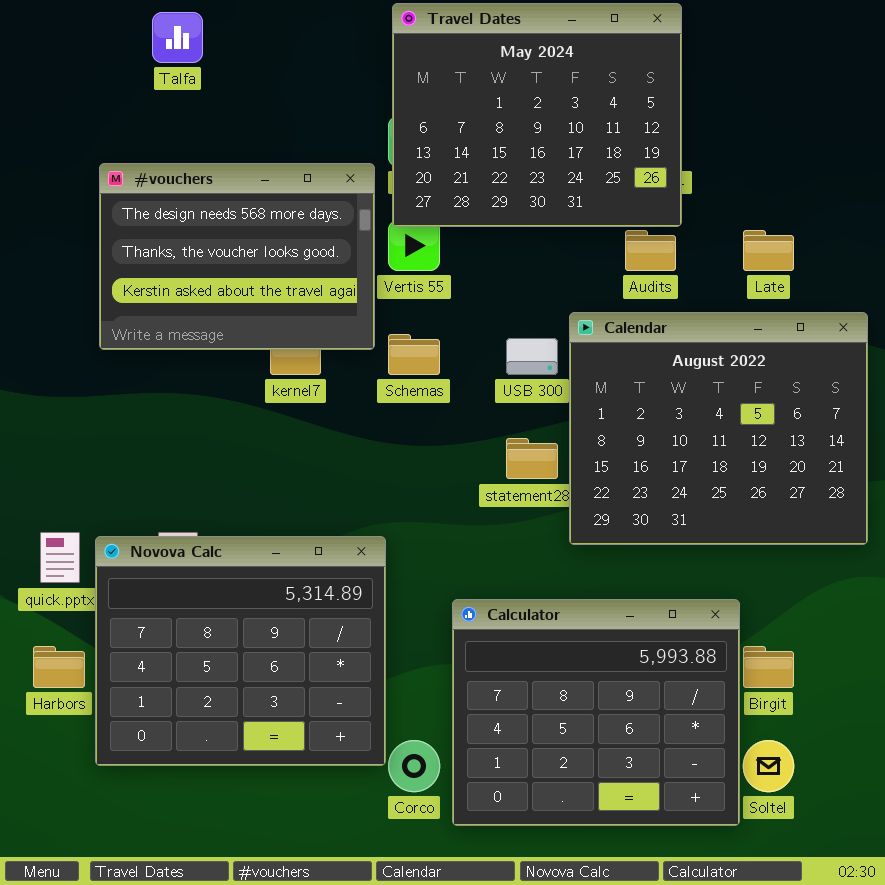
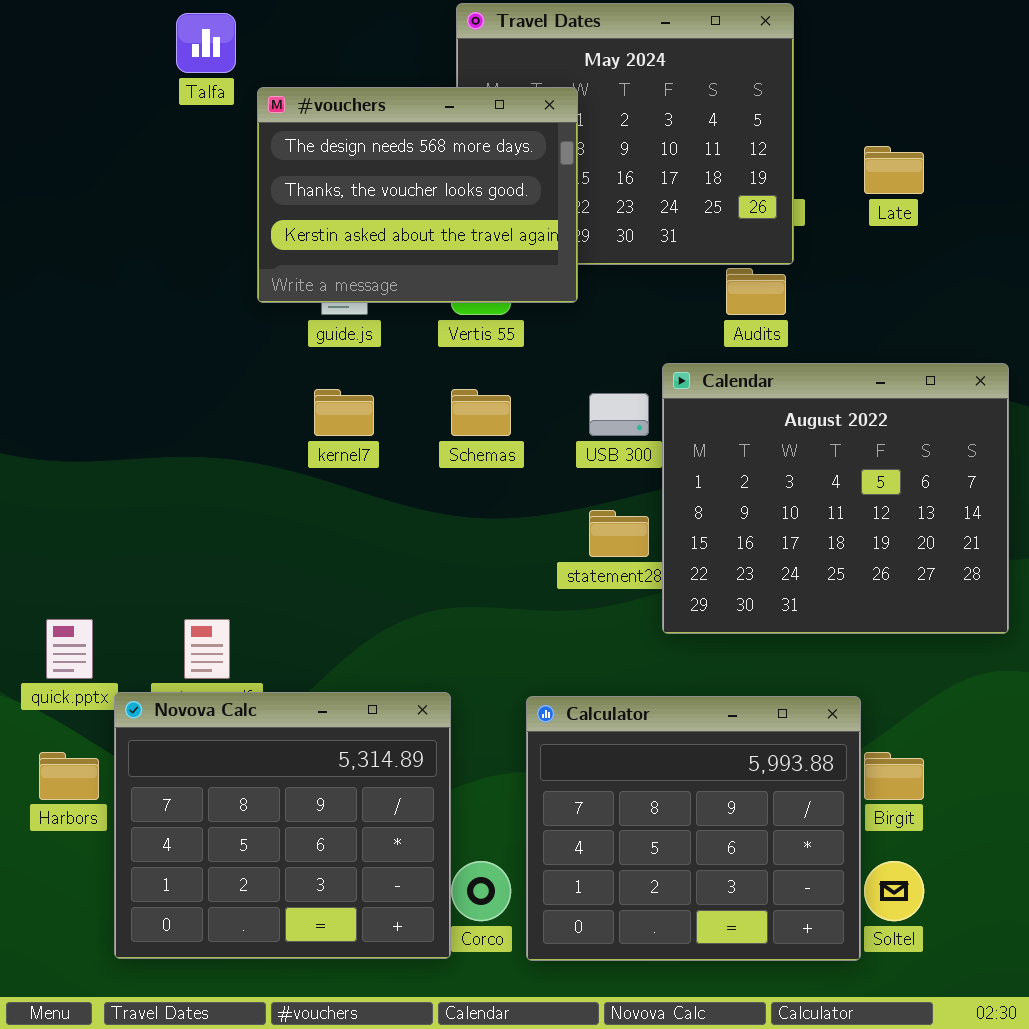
#vouchers: [99,163,375,350] -> [257,87,578,303], moved
Late: [743,230,794,271] -> [864,146,924,194], moved
Novova Calc: [95,536,386,766] -> [114,692,451,959], moved

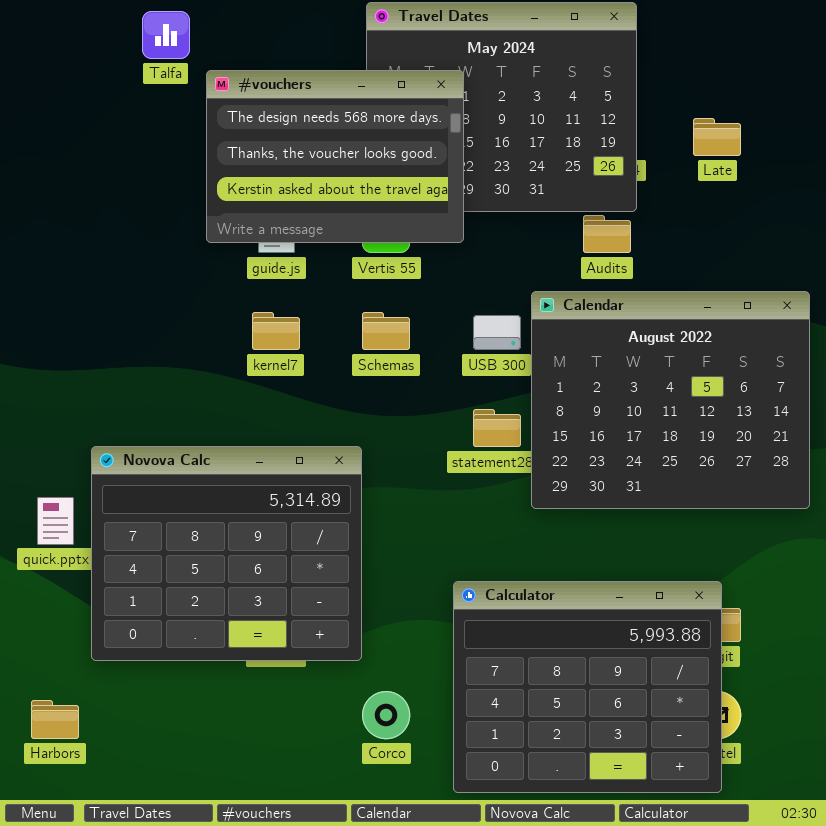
Novova Calc: [114,692,451,959] -> [91,446,362,661], moved
Calculator: [526,696,861,961] -> [453,581,722,793], moved
Harbors: [39,752,99,800] -> [31,700,79,739], moved

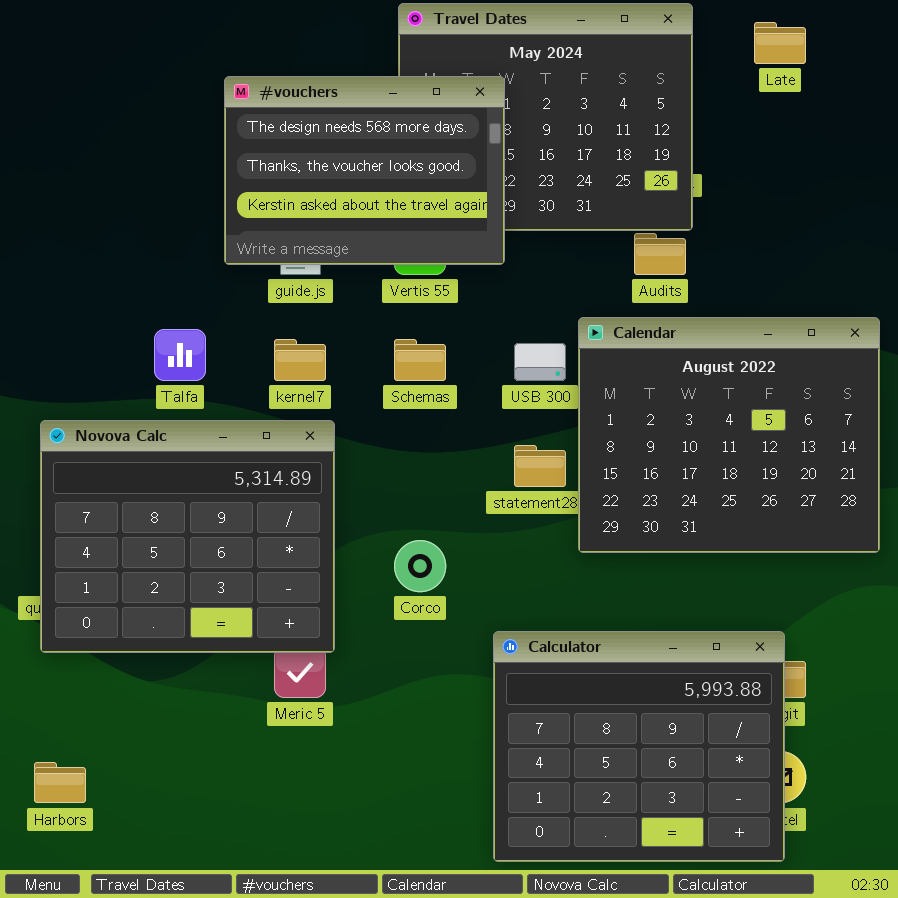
Talfa: [142,11,190,59] -> [154,329,206,381], moved
Late: [693,118,741,156] -> [754,22,806,64], moved
Novova Calc: [91,446,362,661] -> [40,420,335,653], moved
Corco: [362,691,410,739] -> [394,540,446,592], moved

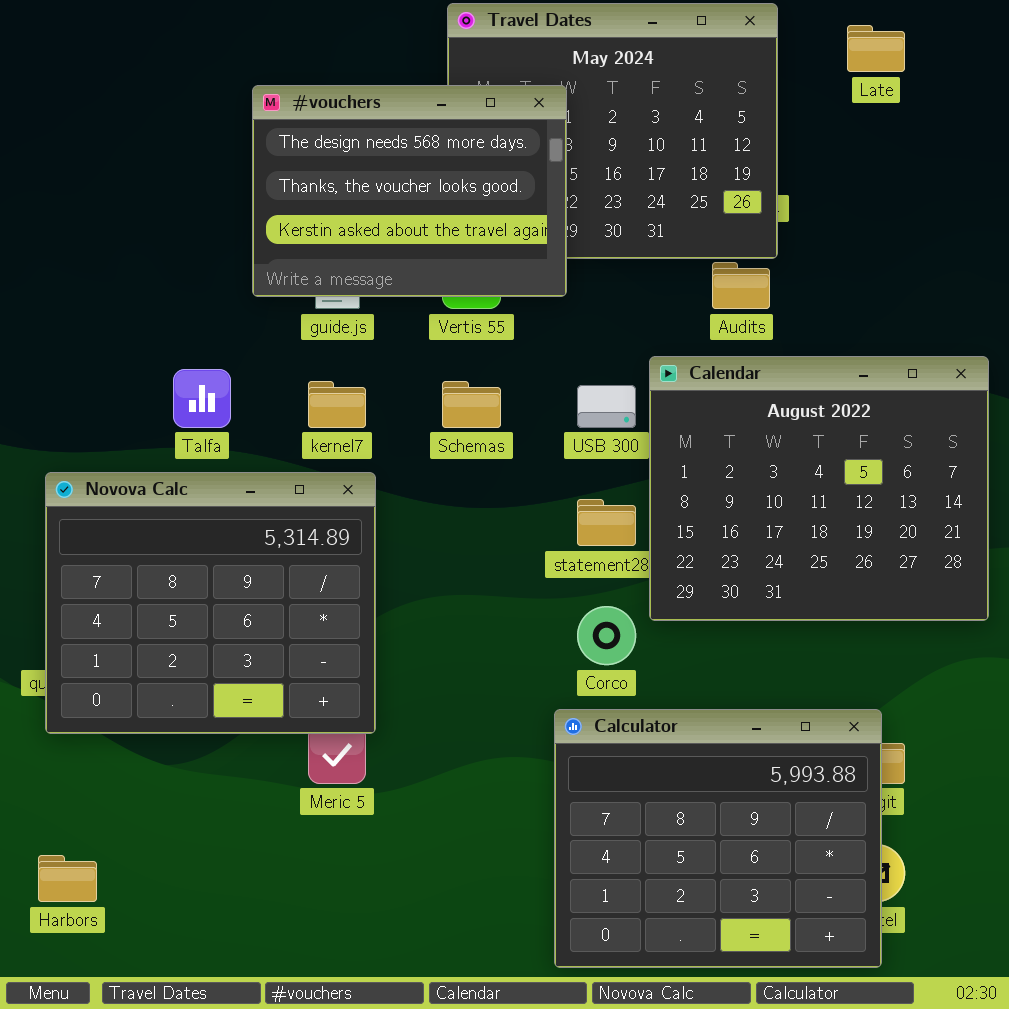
Corco: [394,540,446,592] -> [577,606,636,665], moved

